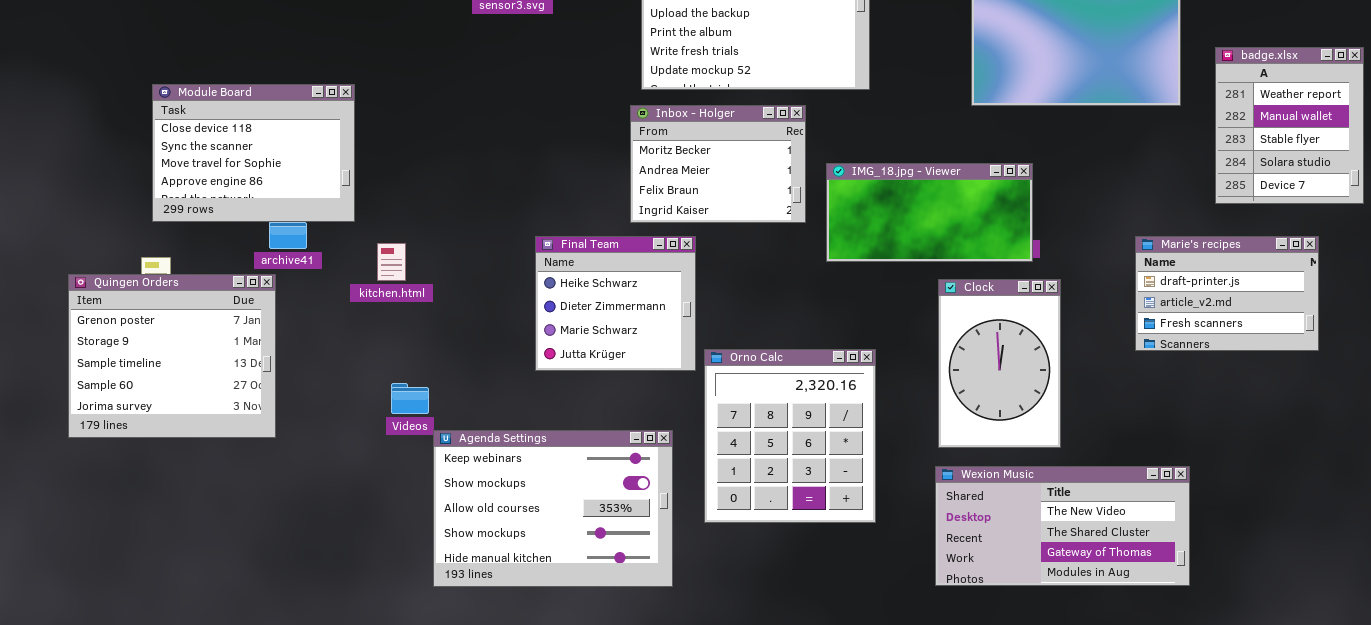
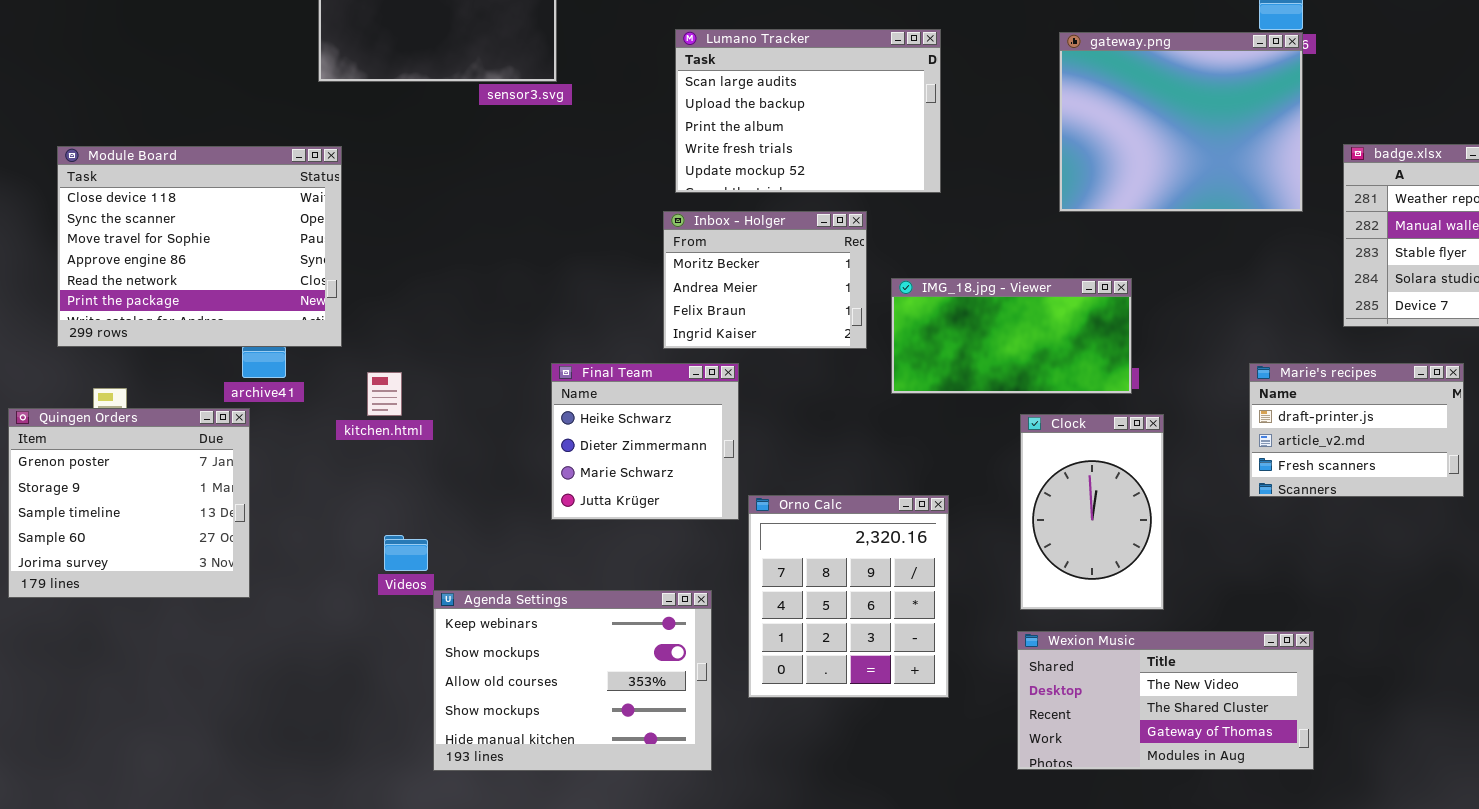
Module Board: [152,84,355,222] -> [57,146,342,347], resized

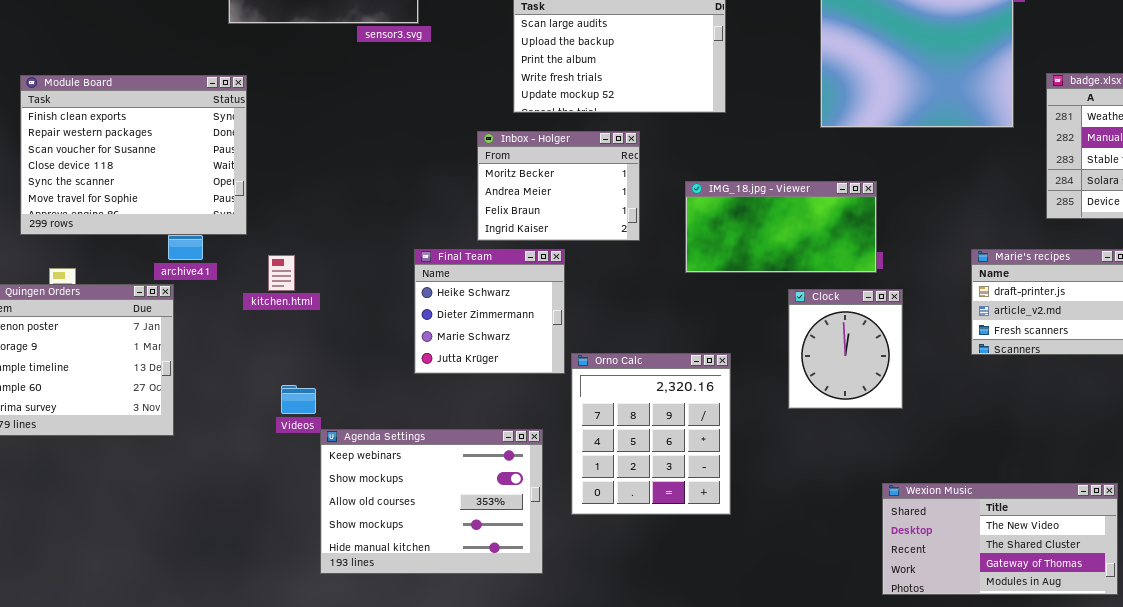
Module Board: [57,146,342,347] -> [20,75,247,235], scrolled up 3 rows
Inbox - Holger: [663,211,867,349] -> [477,131,640,241], moved
Clock: [1020,414,1164,610] -> [788,289,903,409], resized
Wexion Music: [1017,631,1314,770] -> [882,483,1118,595], moved

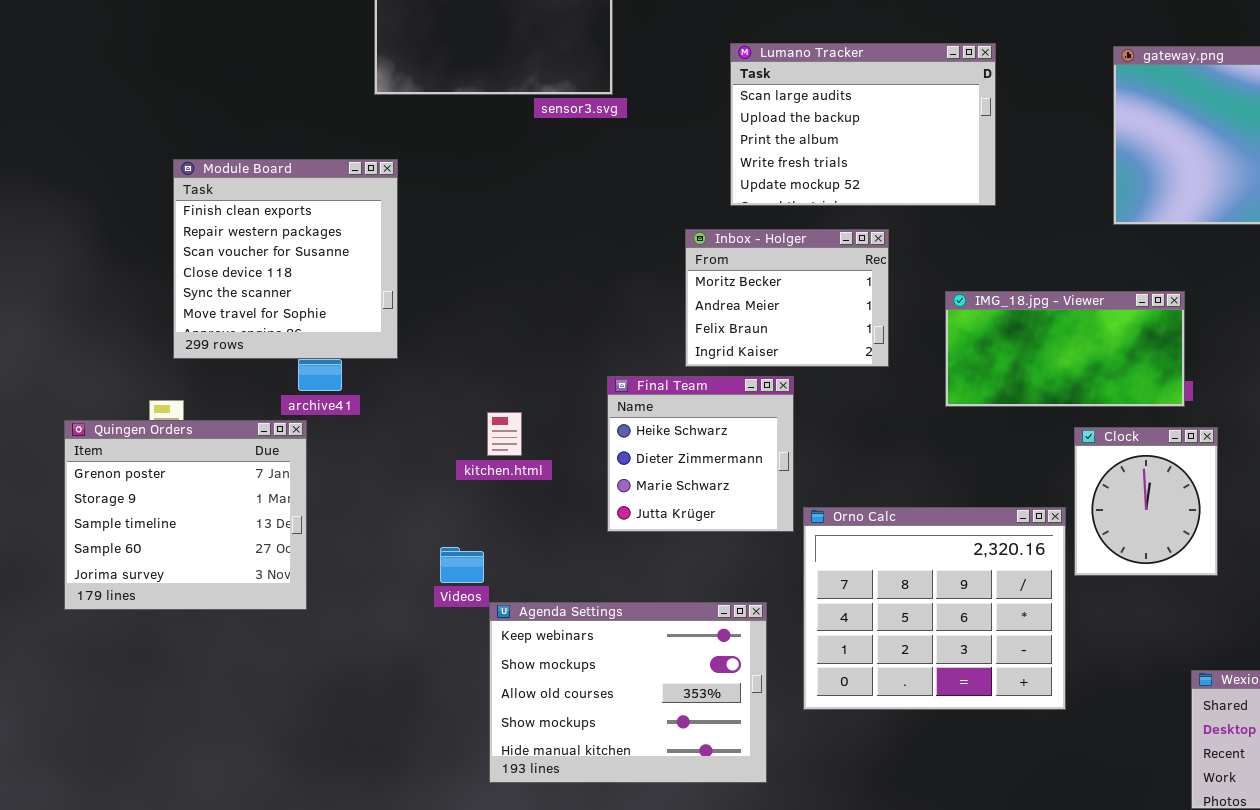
Module Board: [20,75,247,235] -> [173,159,398,359], resized
kitchen.html: [268,255,295,291] -> [487,412,522,456], moved
Orno Calc: [571,353,731,515] -> [803,507,1066,710], resized

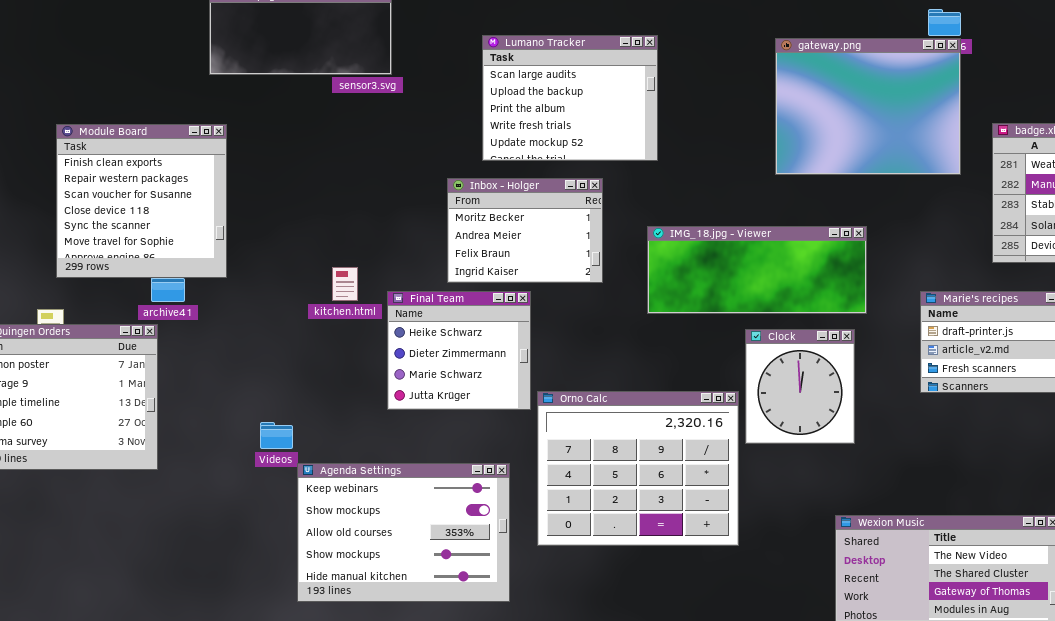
Lumano Tracker: [730,43,996,206] -> [482,35,658,161], resized
IMG_18.jpg - Viewer: [945,291,1185,407] -> [647,226,867,314], resized
kitchen.html: [487,412,522,456] -> [332,267,358,301], moved

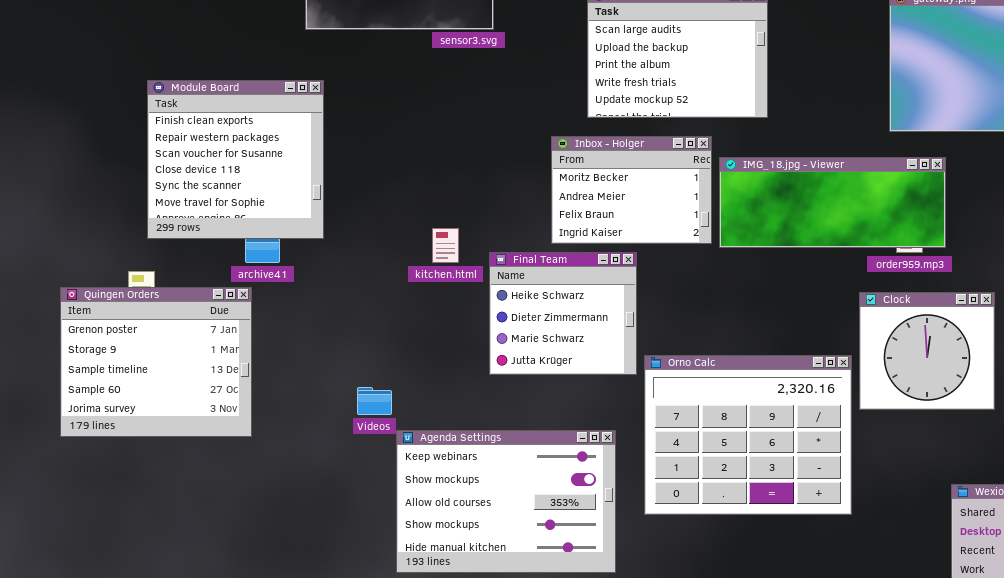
IMG_18.jpg - Viewer: [647,226,867,314] -> [719,157,946,248], moved
Clock: [745,329,855,444] -> [859,292,995,410], resized

